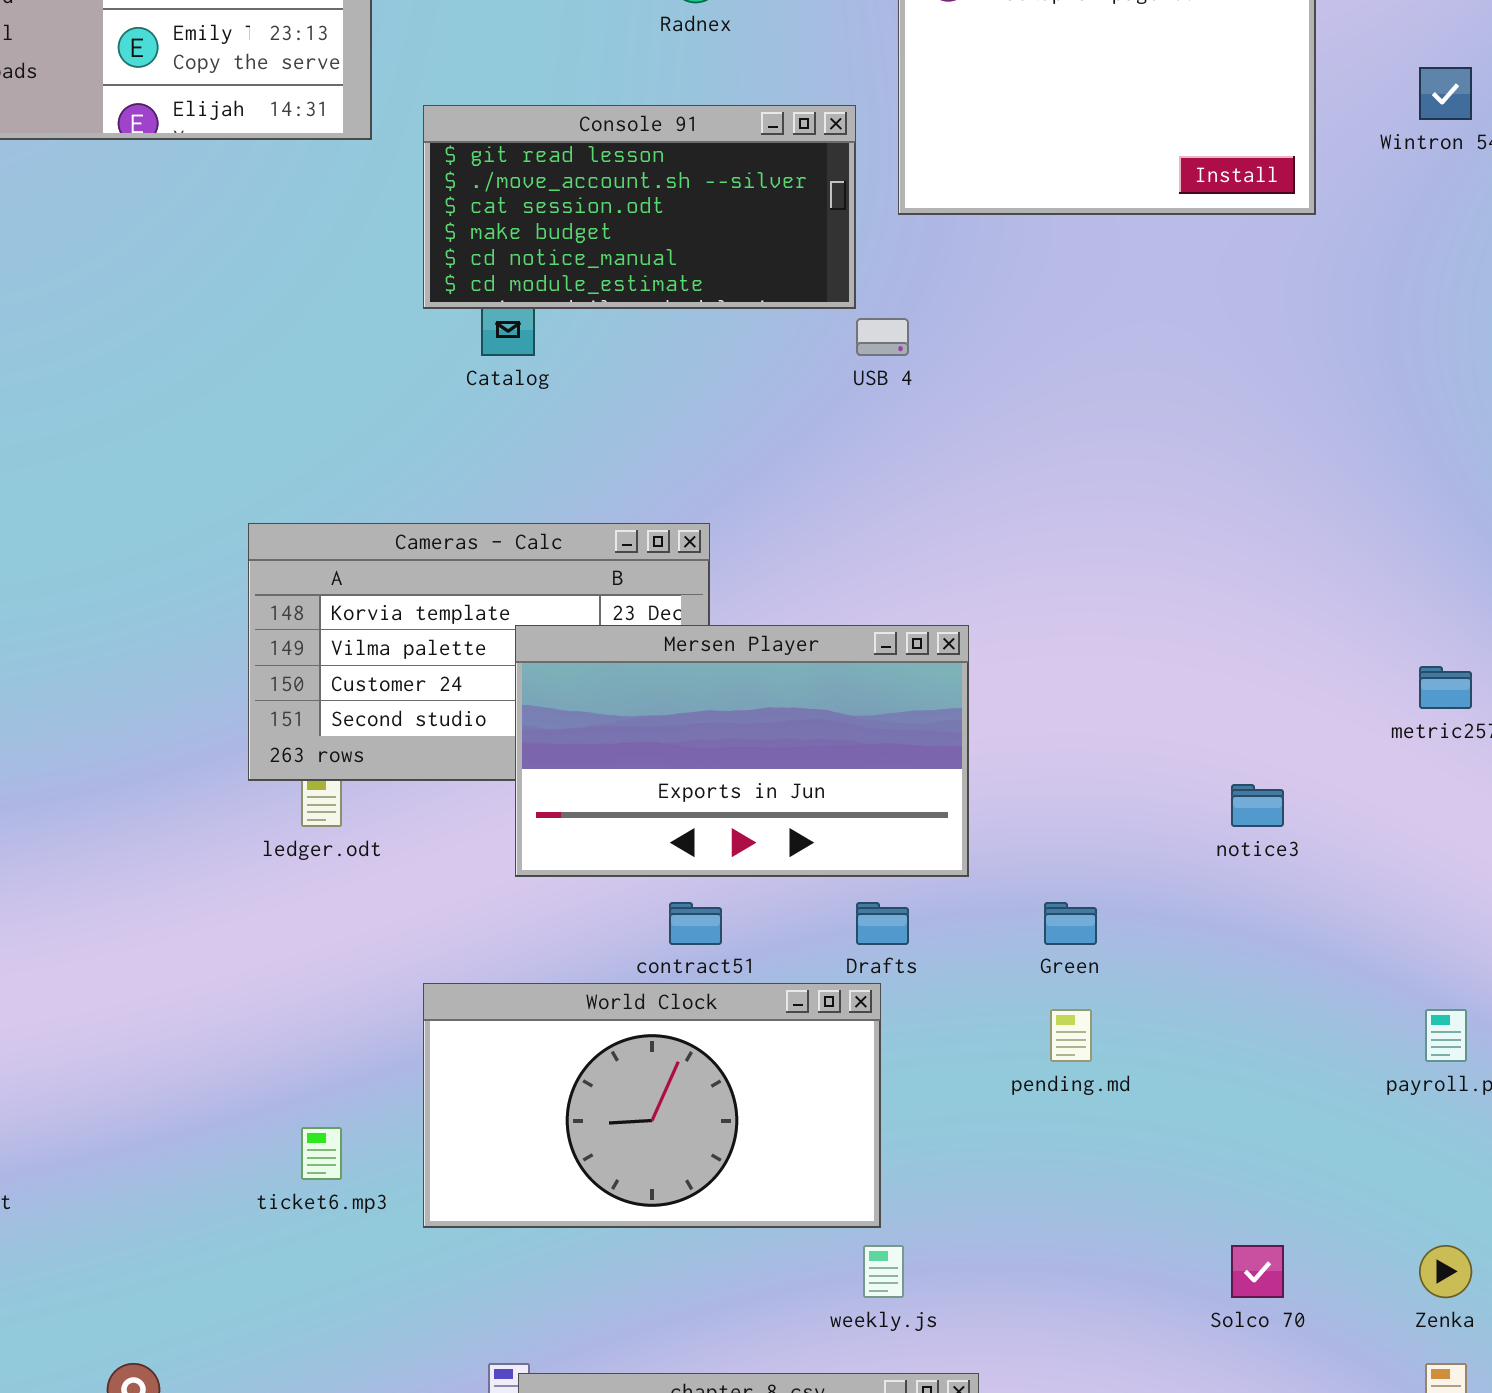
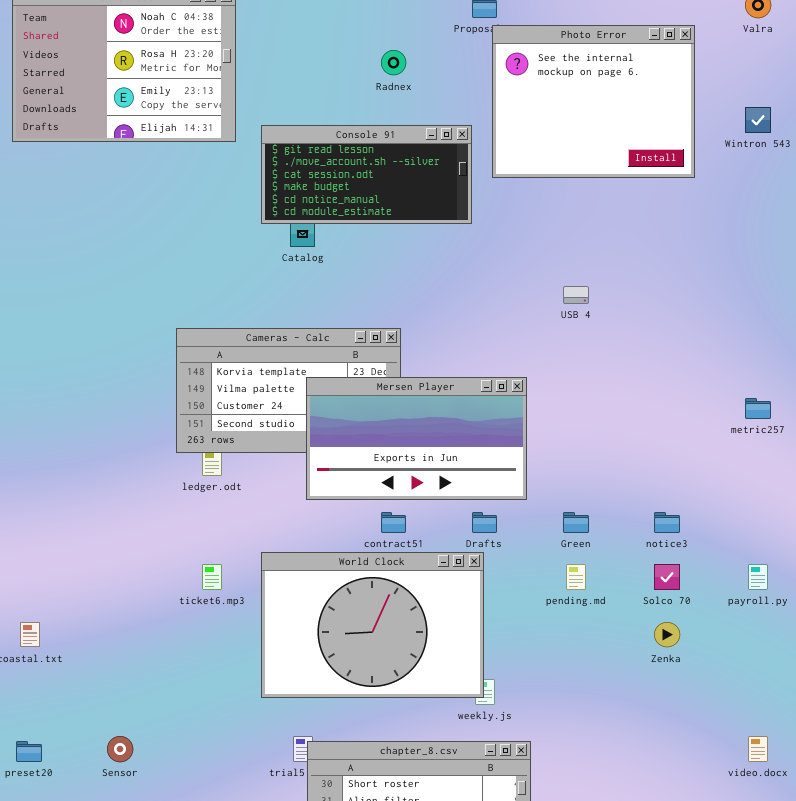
USB 4: [856,318,909,356] -> [563,286,589,304], moved
notice3: [1231,784,1284,827] -> [654,512,680,533], moved
World Clock: [423,983,881,1228] -> [261,552,484,698], resized
ticket6.mp3: [301,1127,342,1180] -> [202,564,222,590], moved
Solco 70: [1231,1245,1284,1298] -> [654,564,680,590], moved
Zenka: [1419,1245,1472,1298] -> [654,622,680,647], moved

